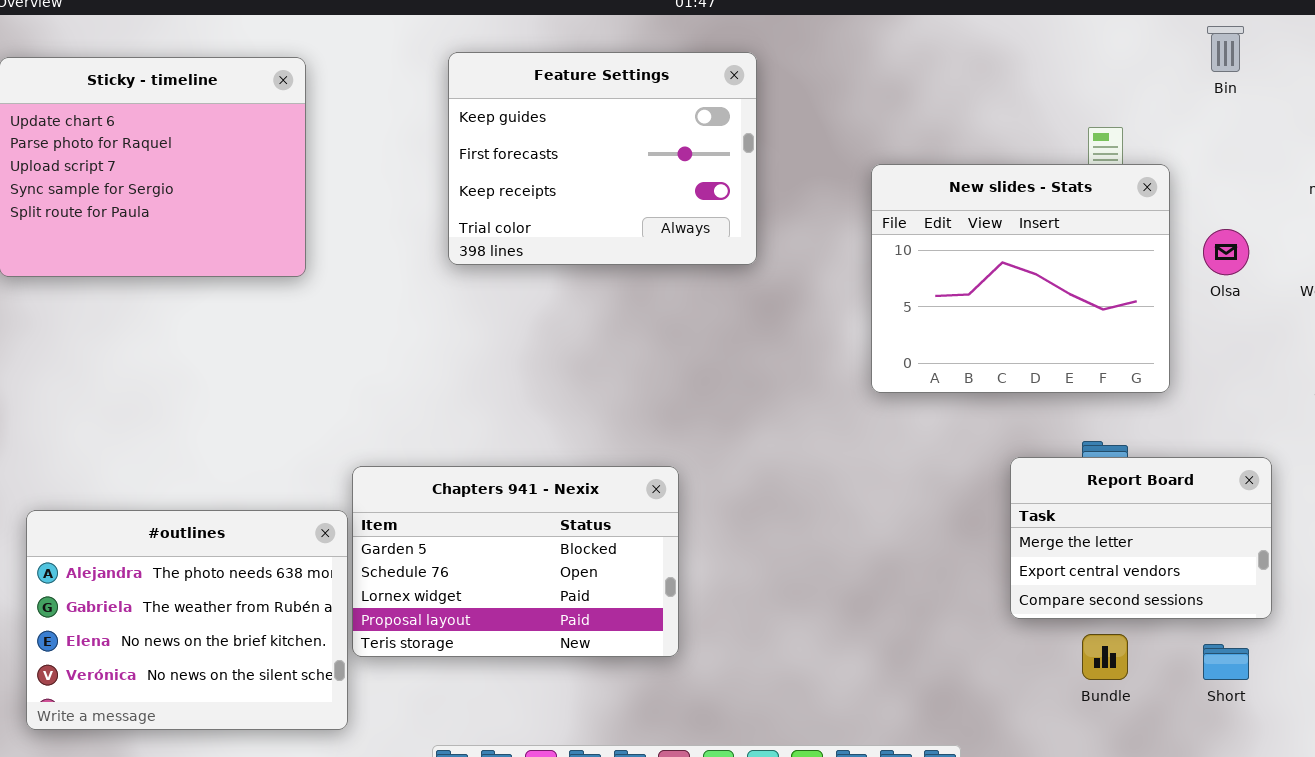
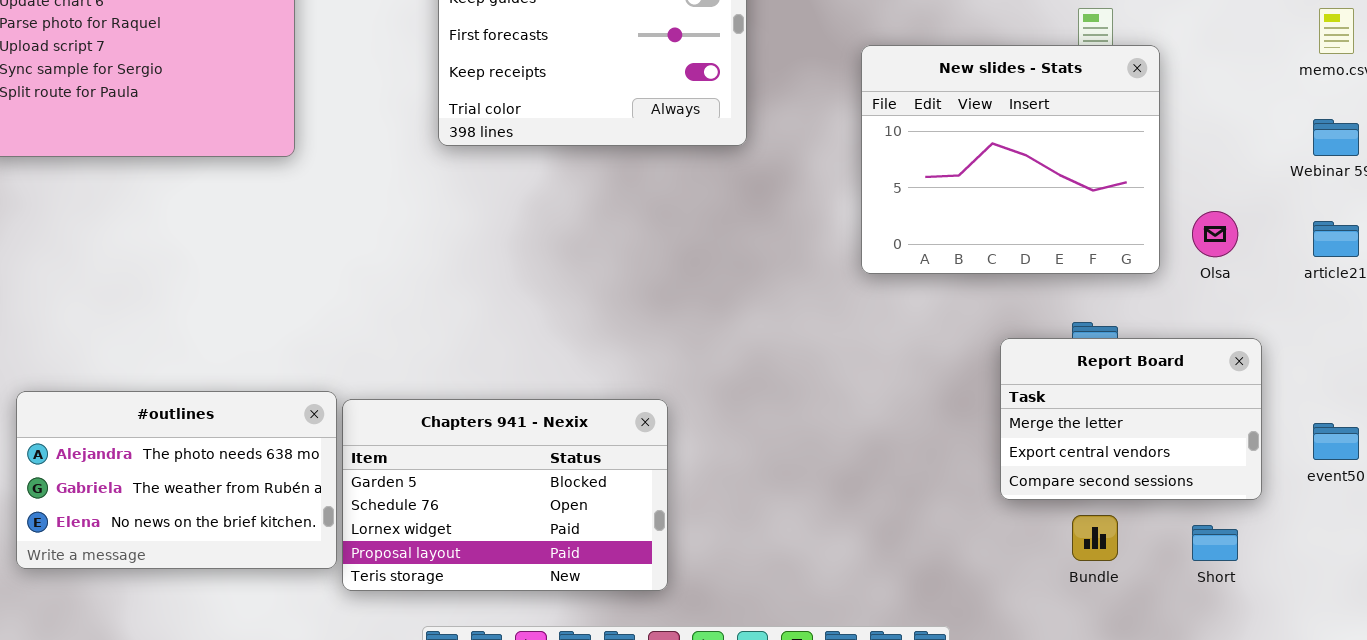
Olsa: [1203,229,1249,275] -> [1192,211,1238,257], moved
Chapters 941 - Nexix: [352,466,679,657] -> [342,399,668,591], moved
#outlines: [26,510,348,730] -> [16,391,337,569], resized

